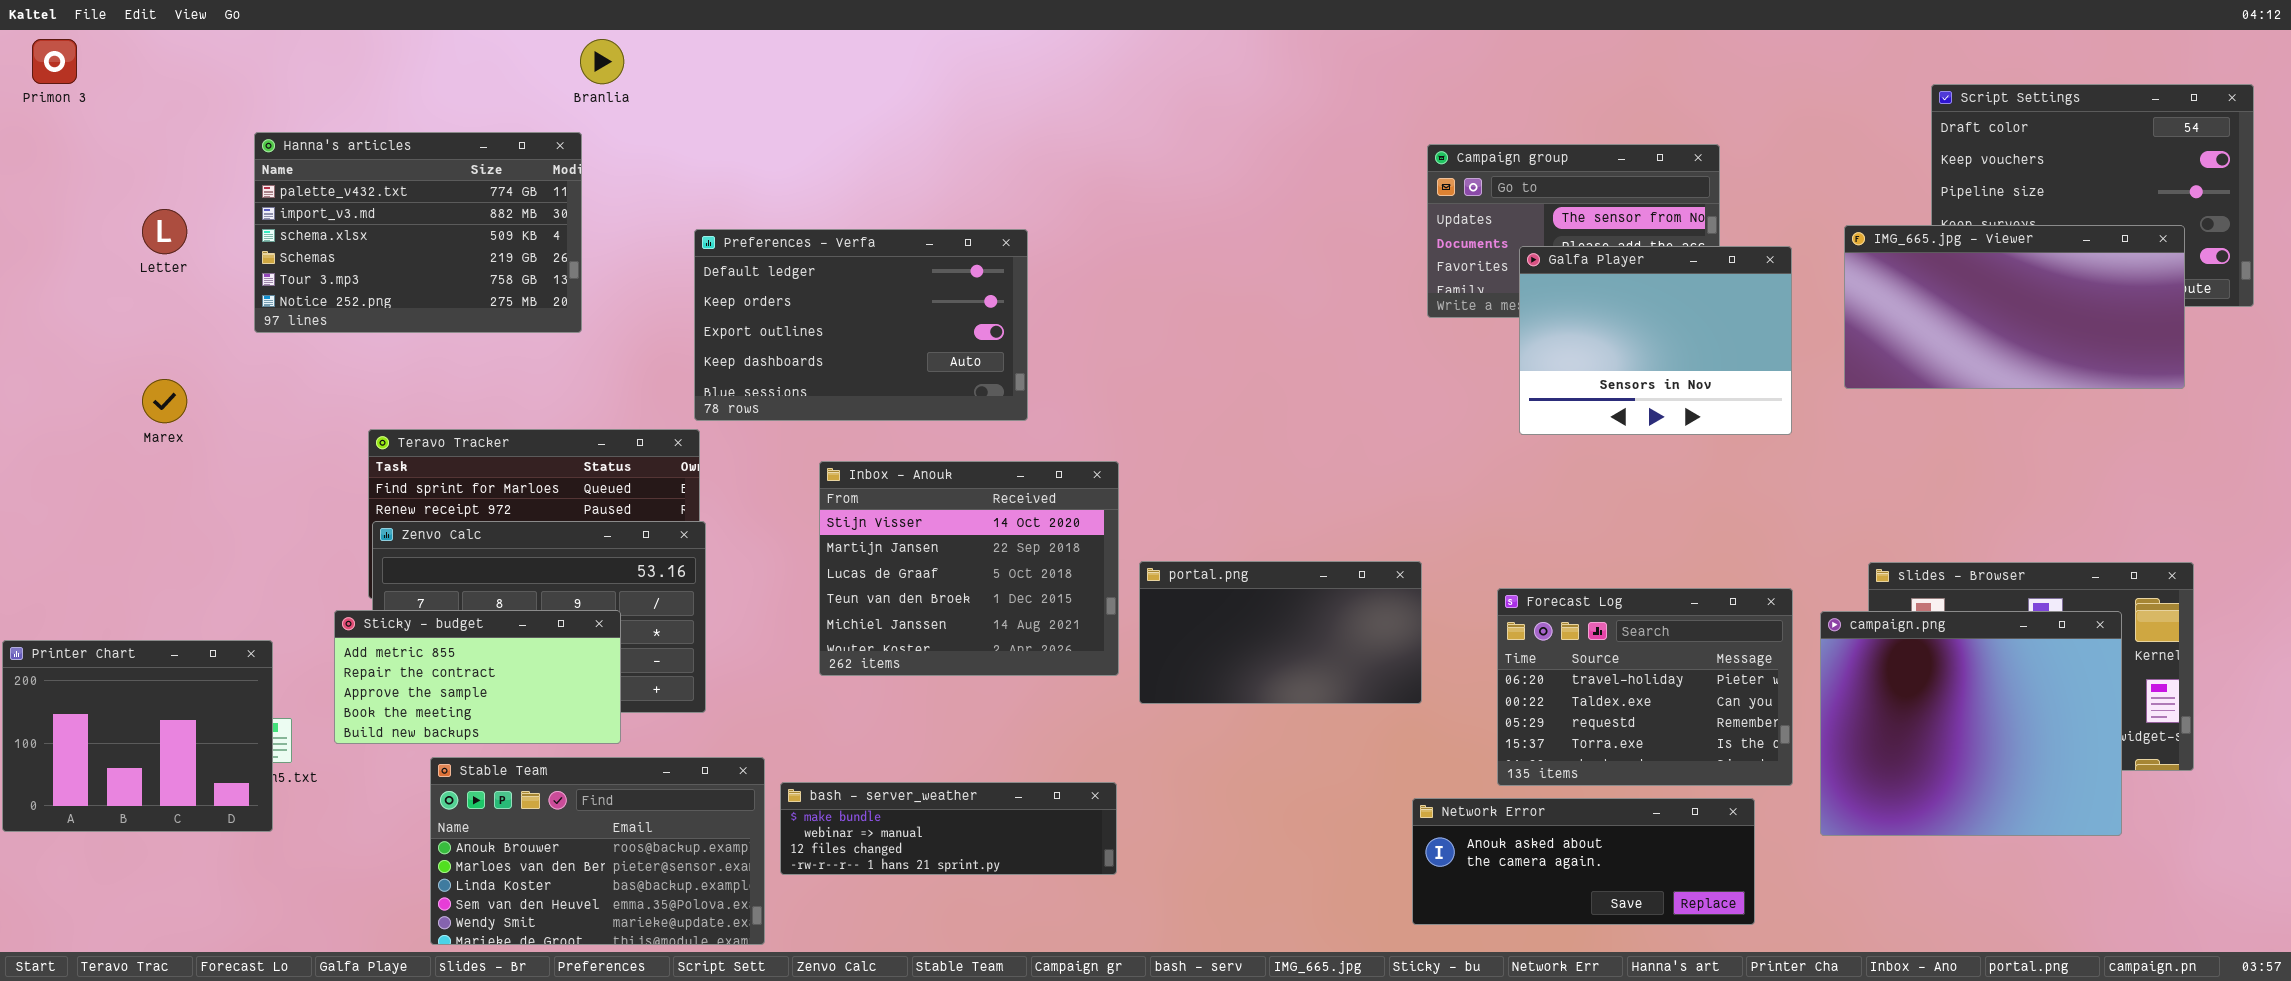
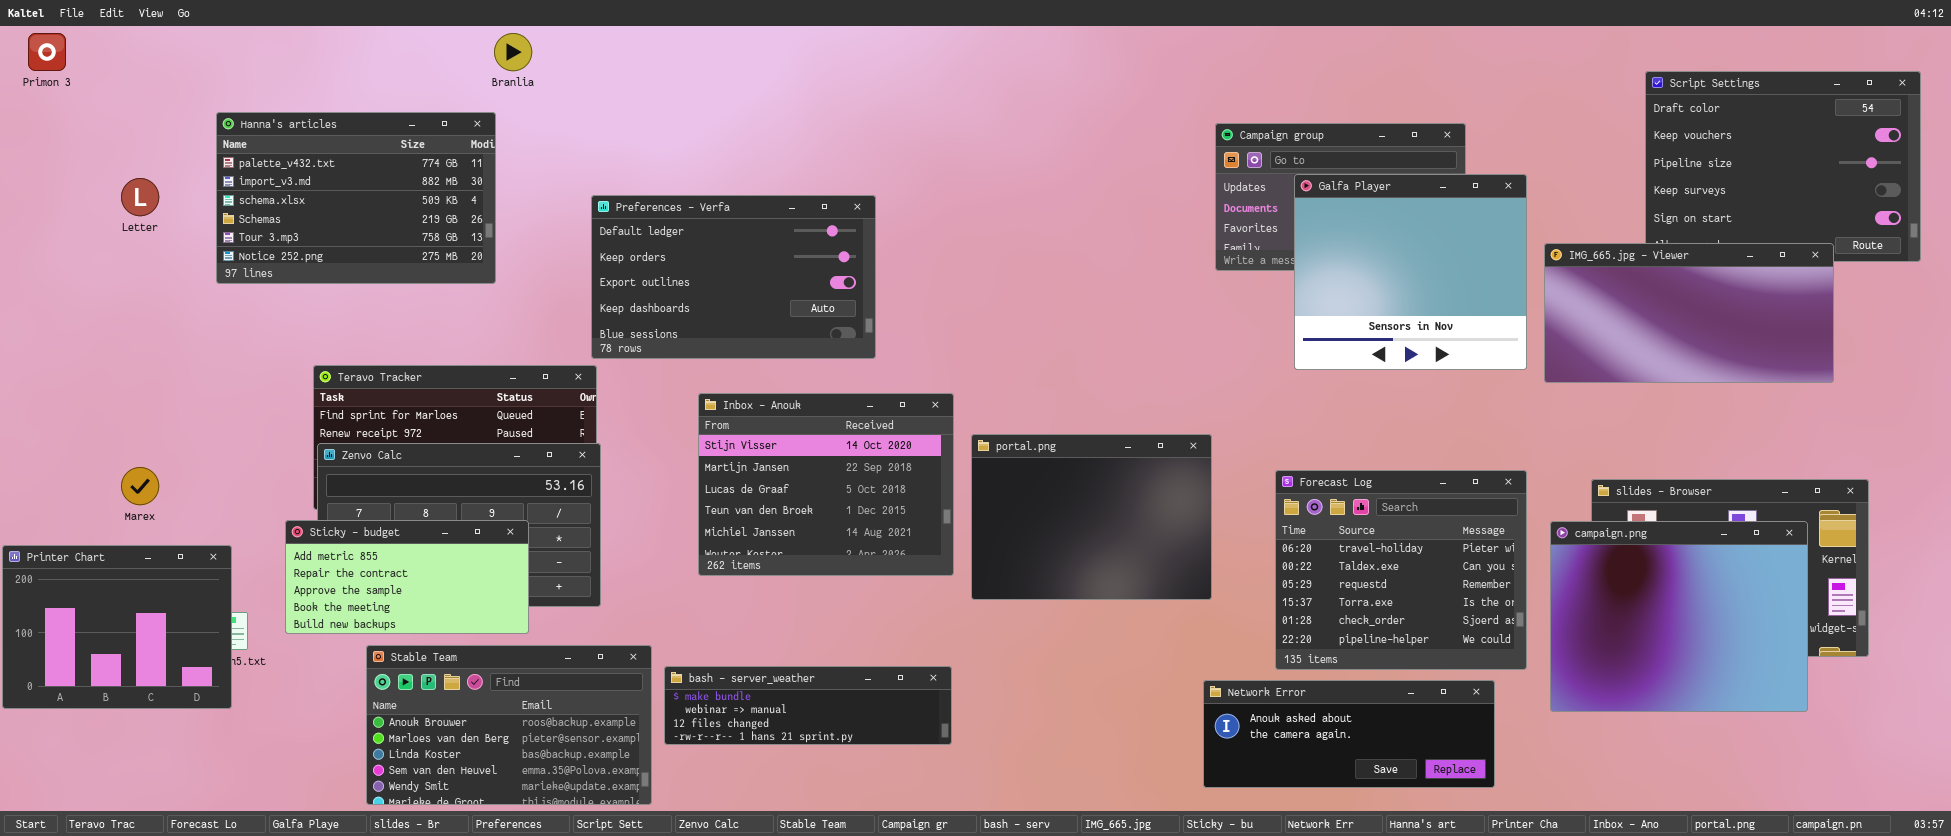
IMG_665.jpg - Viewer: [1844,225,2185,389] -> [1544,243,1834,383], moved
Galfa Player: [1519,246,1792,435] -> [1294,174,1527,370], resized
Marex: [142,379,187,423] -> [121,467,159,505], moved
portal.png: [1139,561,1422,704] -> [971,434,1212,600], resized
Forecast Log: [1497,588,1793,786] -> [1275,470,1527,670], resized

